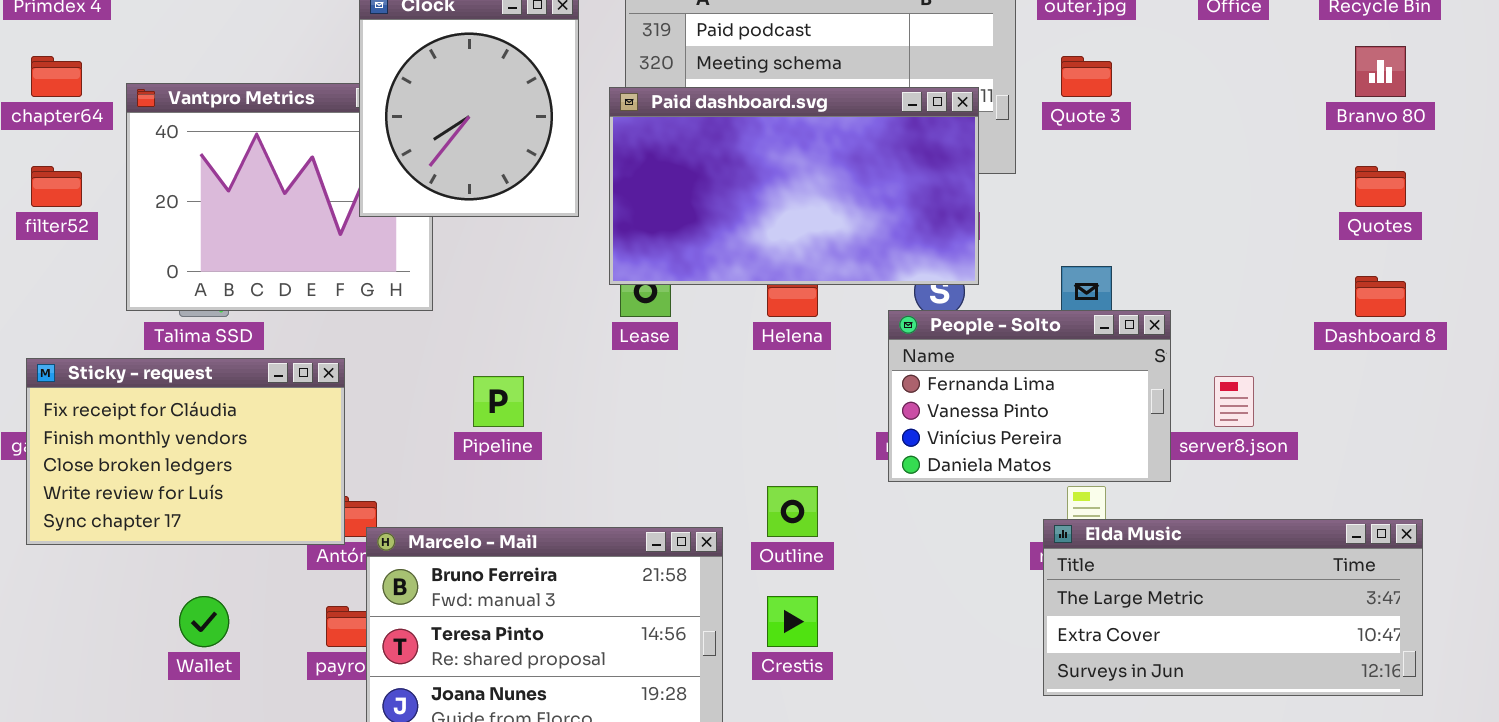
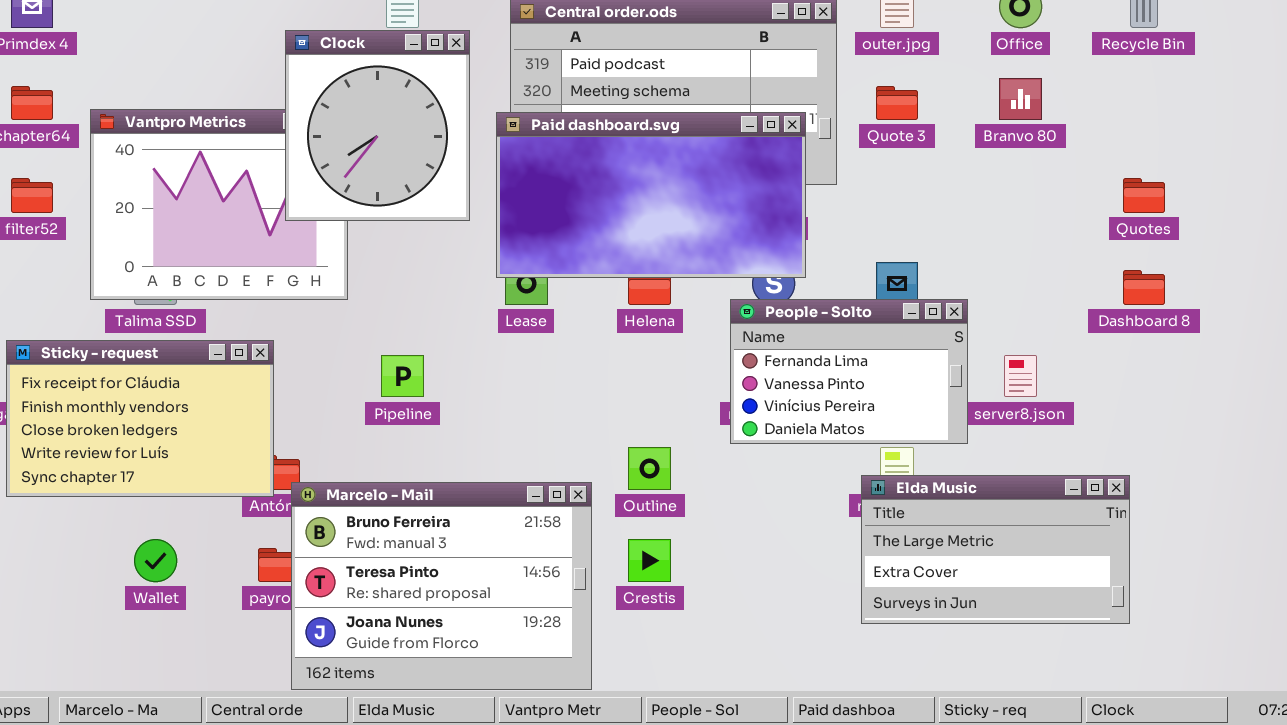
Branvo 80: [1355,46,1406,97] -> [999,78,1042,120], moved
Elda Music: [1043,519,1423,696] -> [861,475,1130,624], resized

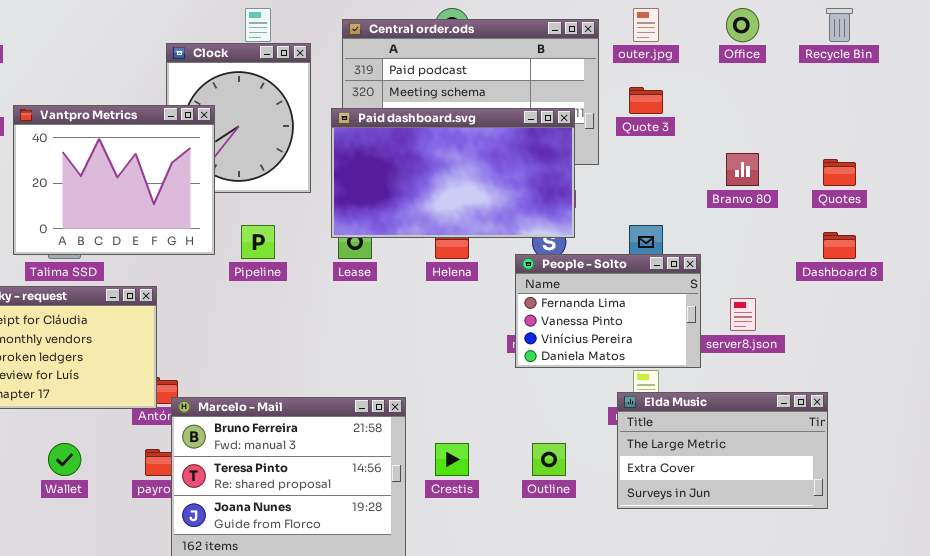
Branvo 80: [999,78,1042,120] -> [726,153,759,186], moved
Vantpro Metrics: [90,109,348,300] -> [13,105,215,255], raised
Pipeline: [381,355,424,397] -> [241,225,275,259], moved
Outline: [628,447,671,490] -> [532,443,566,476], moved

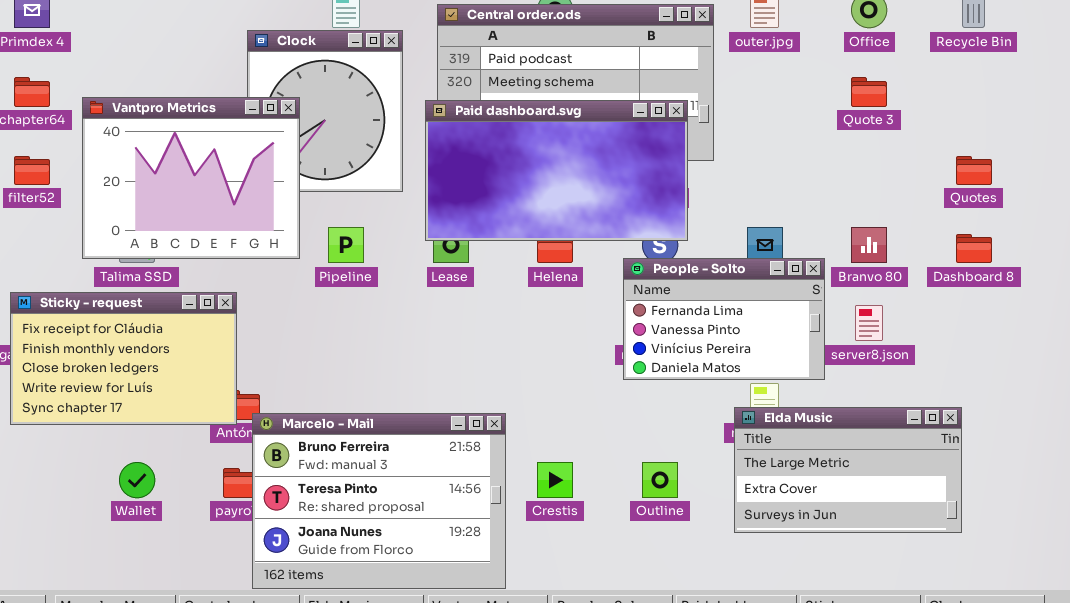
Quote 3: [629,87,663,114] -> [851,77,887,107], moved
Branvo 80: [726,153,759,186] -> [851,227,887,263], moved

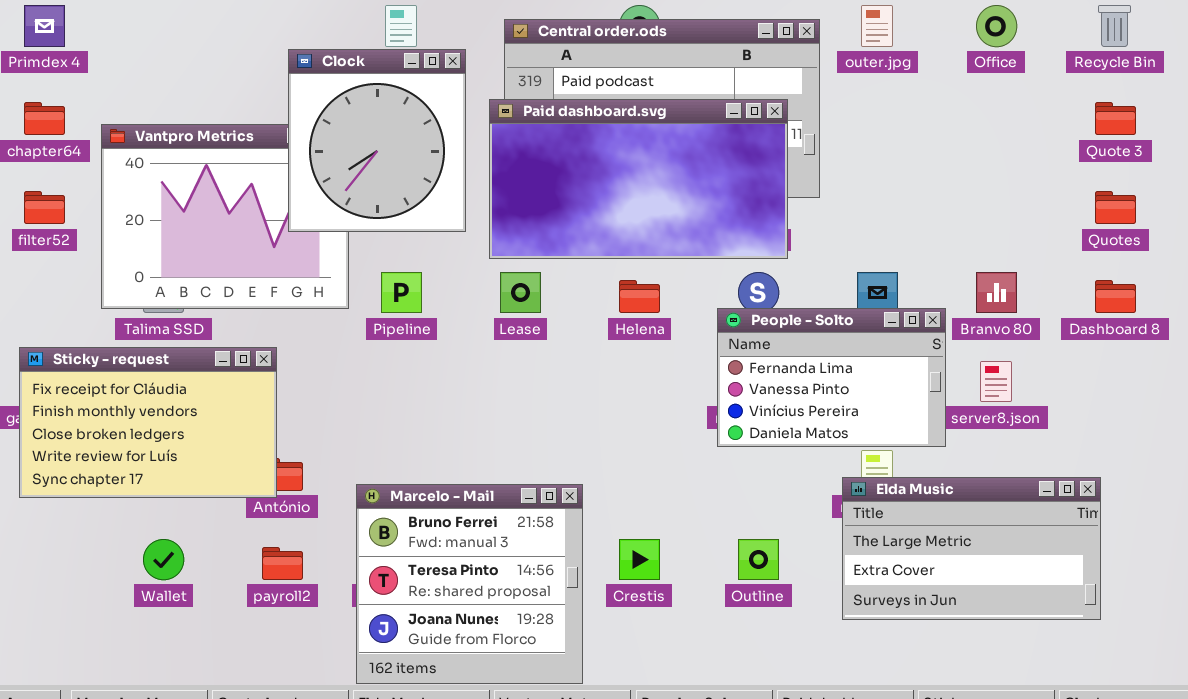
Clock: [247,30,403,192] -> [288,49,466,232], raised
Quote 3: [851,77,887,107] -> [1095,102,1136,135], moved
Paid dashboard.svg: [425,100,688,241] -> [489,99,788,259], moved
Marcelo - Mail: [252,413,506,589] -> [356,484,583,684], resized

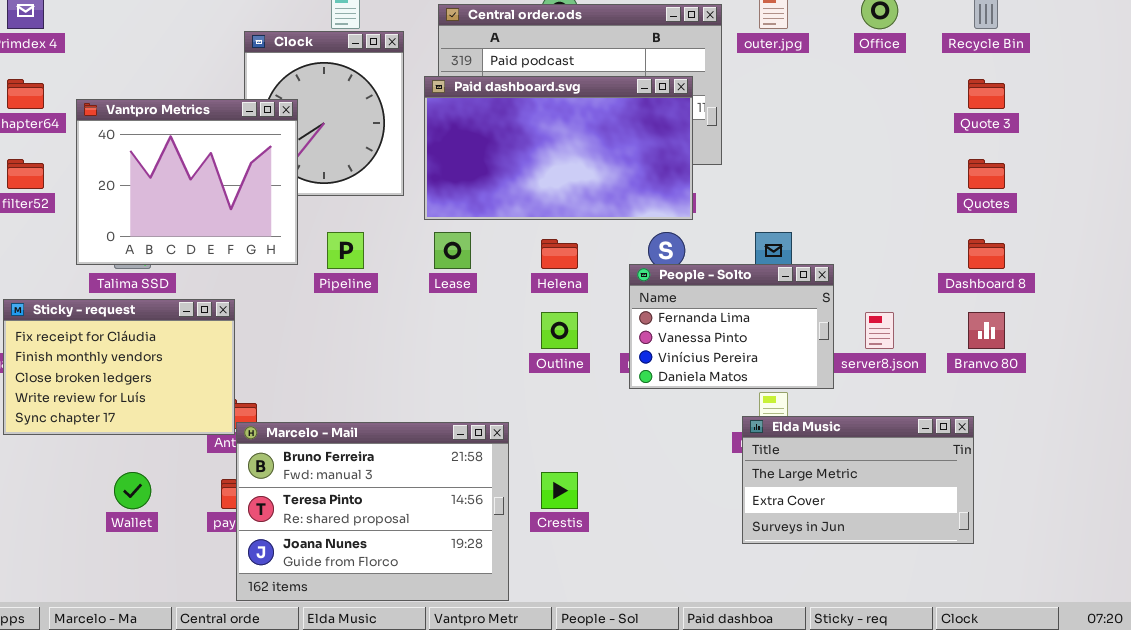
Vantpro Metrics: [101,124,349,309] -> [76,99,298,265], raised
Branvo 80: [976,272,1017,313] -> [968,312,1005,349], moved
Marcelo - Mail: [356,484,583,684] -> [236,422,509,601], resized
Outline: [738,539,779,580] -> [541,312,578,349], moved

